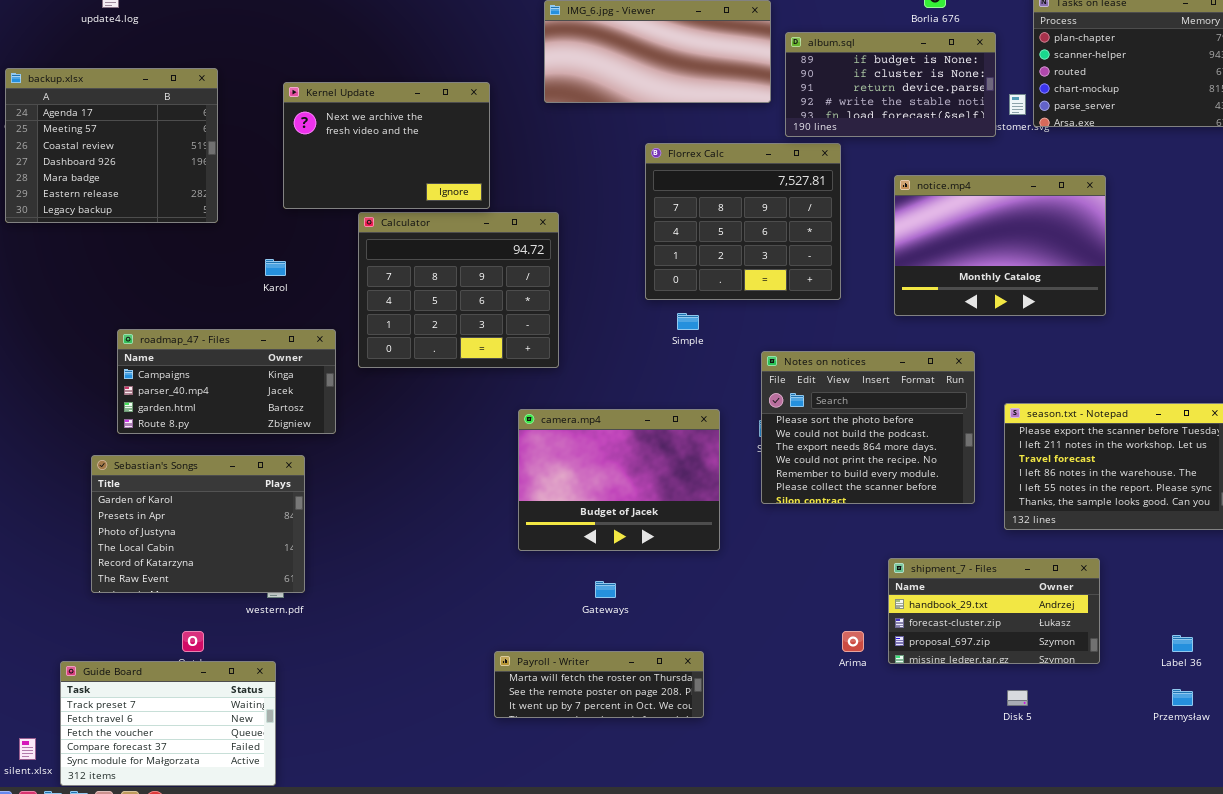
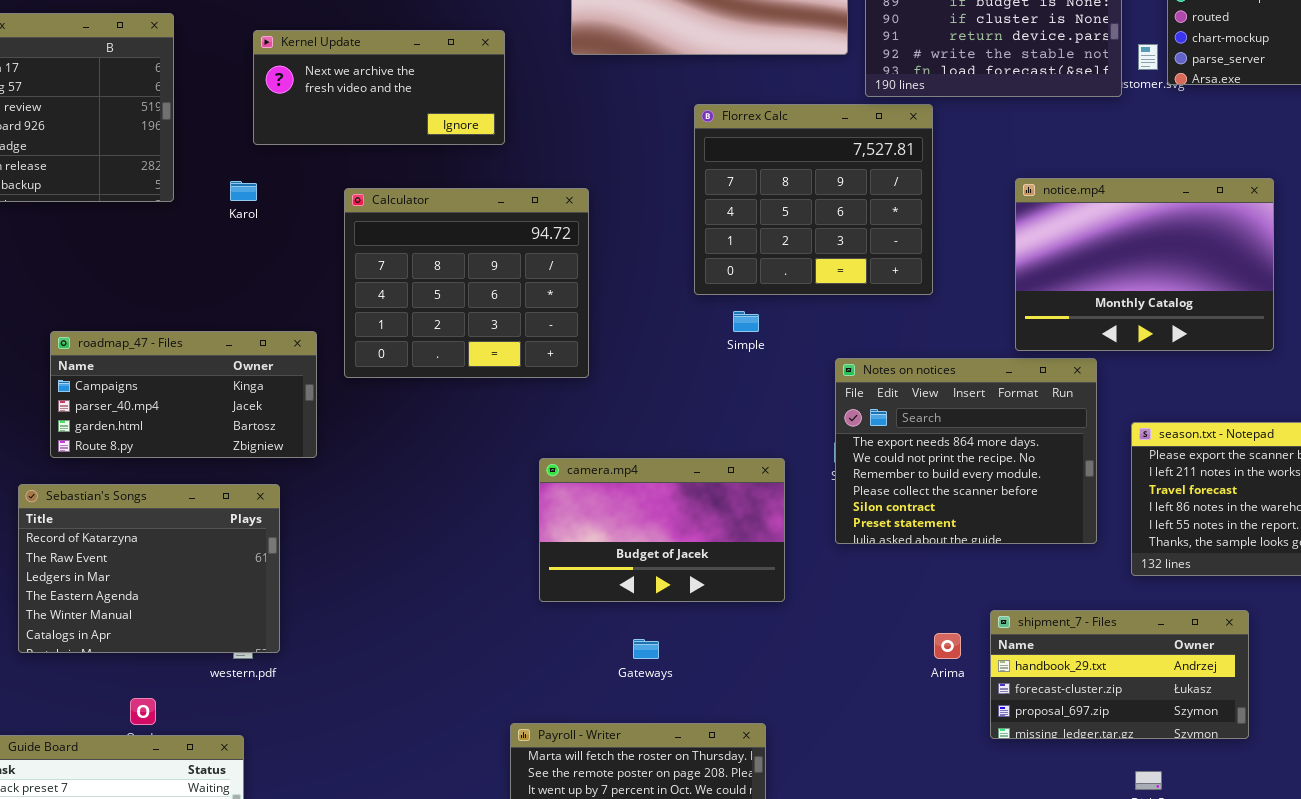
Kernel Update: [283,82,490,209] -> [253,30,505,145], resized
notice.mp4: [894,175,1106,316] -> [1015,178,1274,351], moved
Karol: [265,259,286,276] -> [230,181,257,201], moved
Notes on notices: [761,351,975,504] -> [835,358,1097,544], scrolled down 2 rows
camera.mp4: [518,409,720,551] -> [539,458,785,602], resized
Sebastian's Songs: [91,455,305,593] -> [18,484,280,653], scrolled down 4 rows
Arima: [842,631,864,652] -> [934,633,961,659], moved

